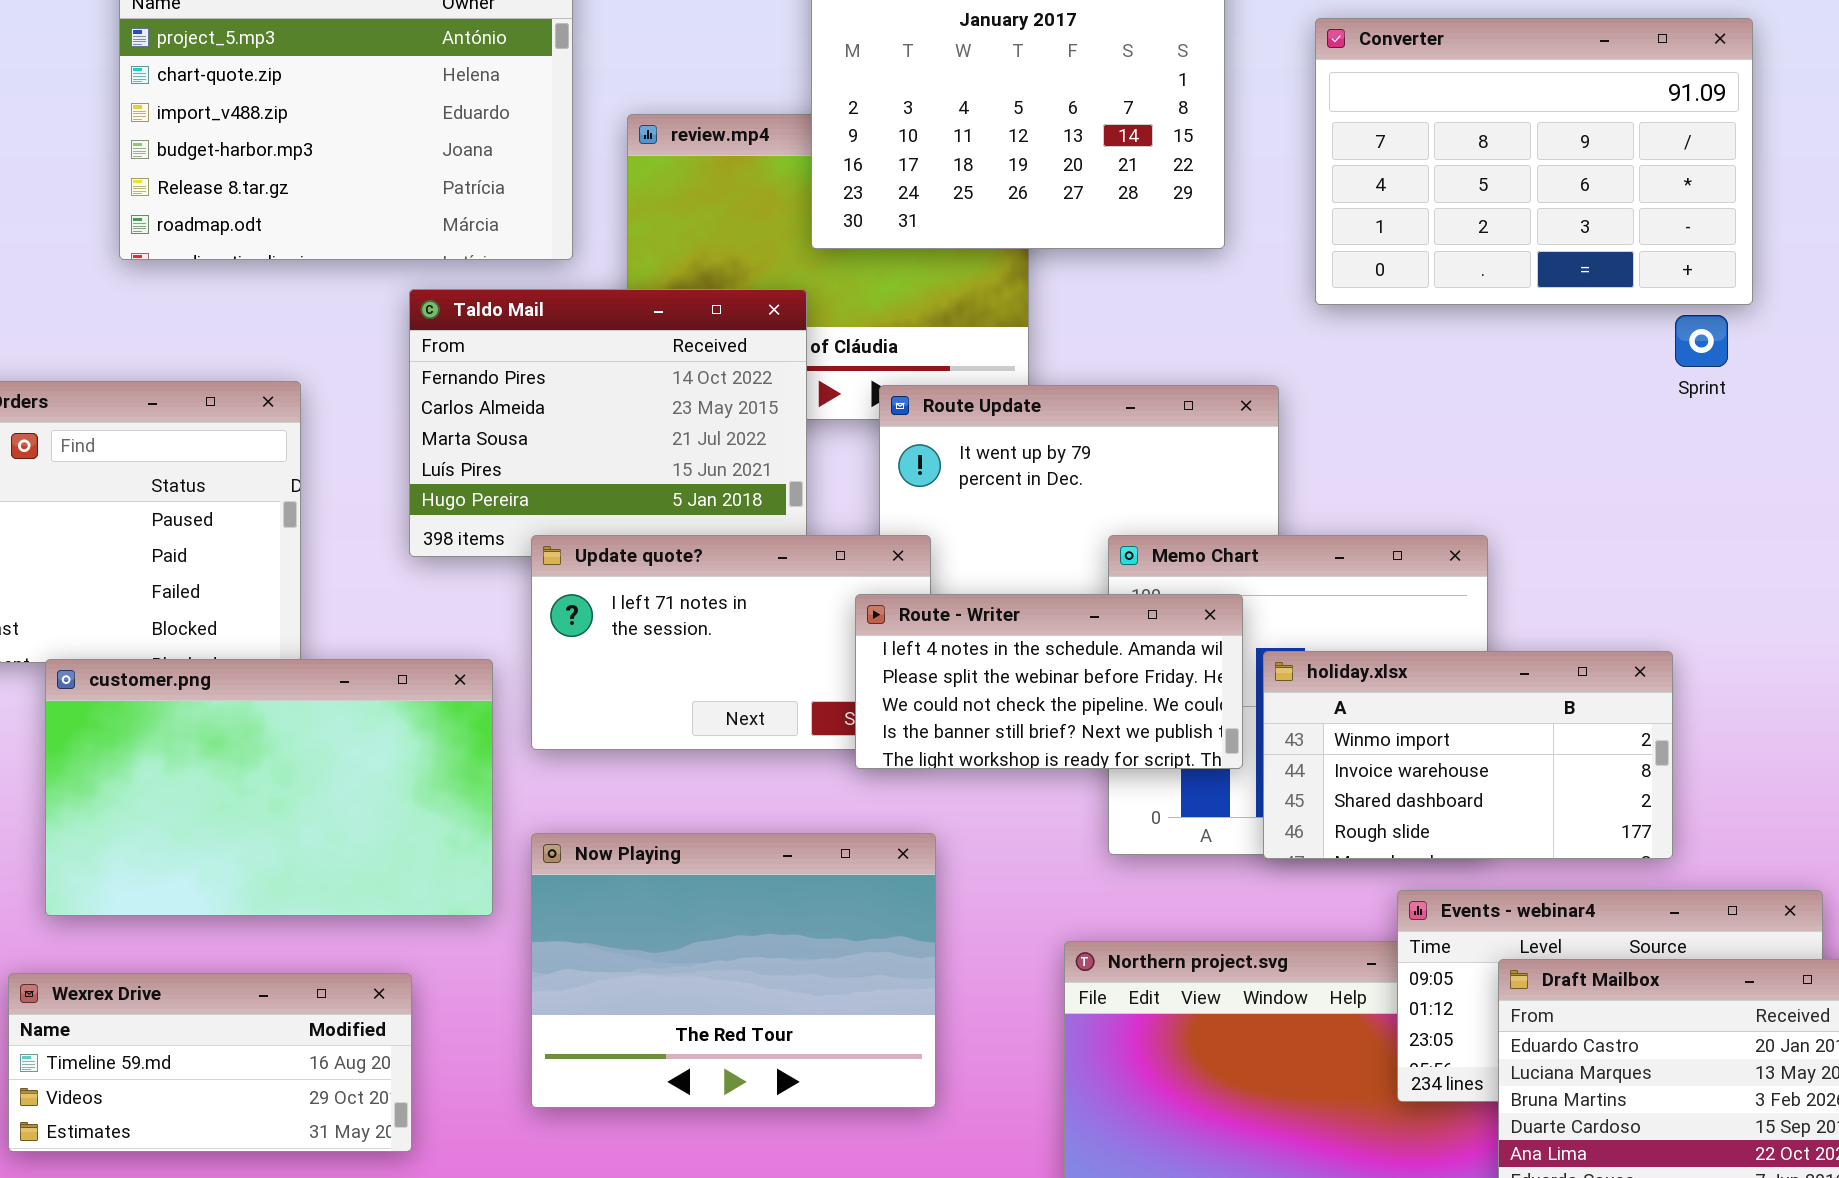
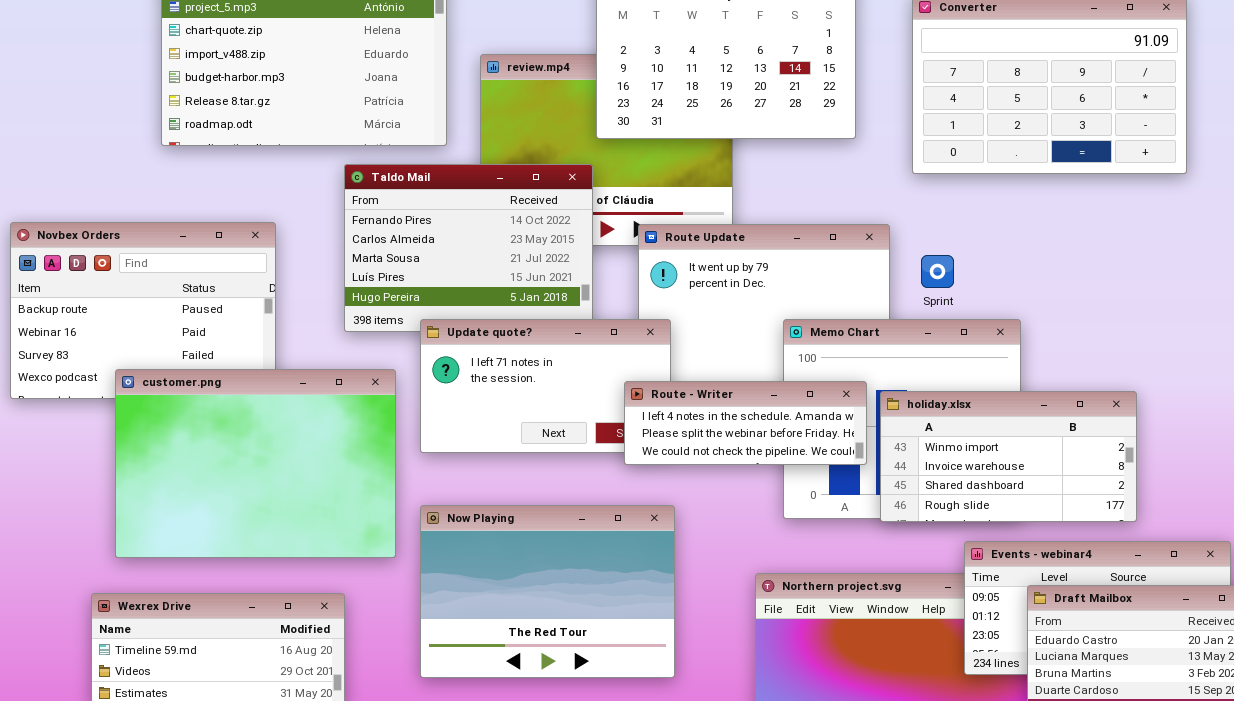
Sprint: [1675,315,1728,367] -> [921,255,954,288], moved
Route - Writer: [855,594,1243,769] -> [624,381,867,465], resized
customer.png: [45,659,493,916] -> [115,369,396,558], resized

